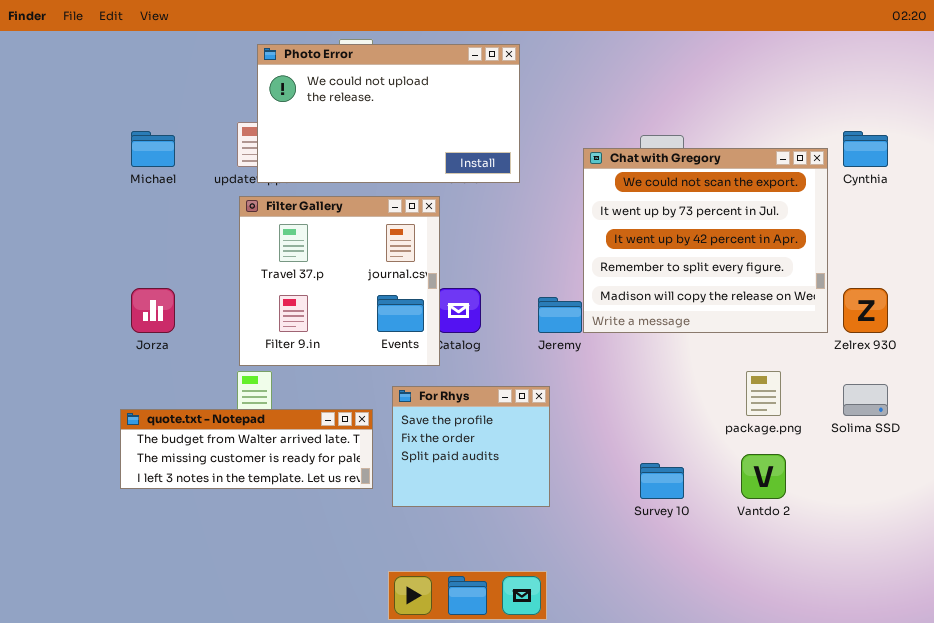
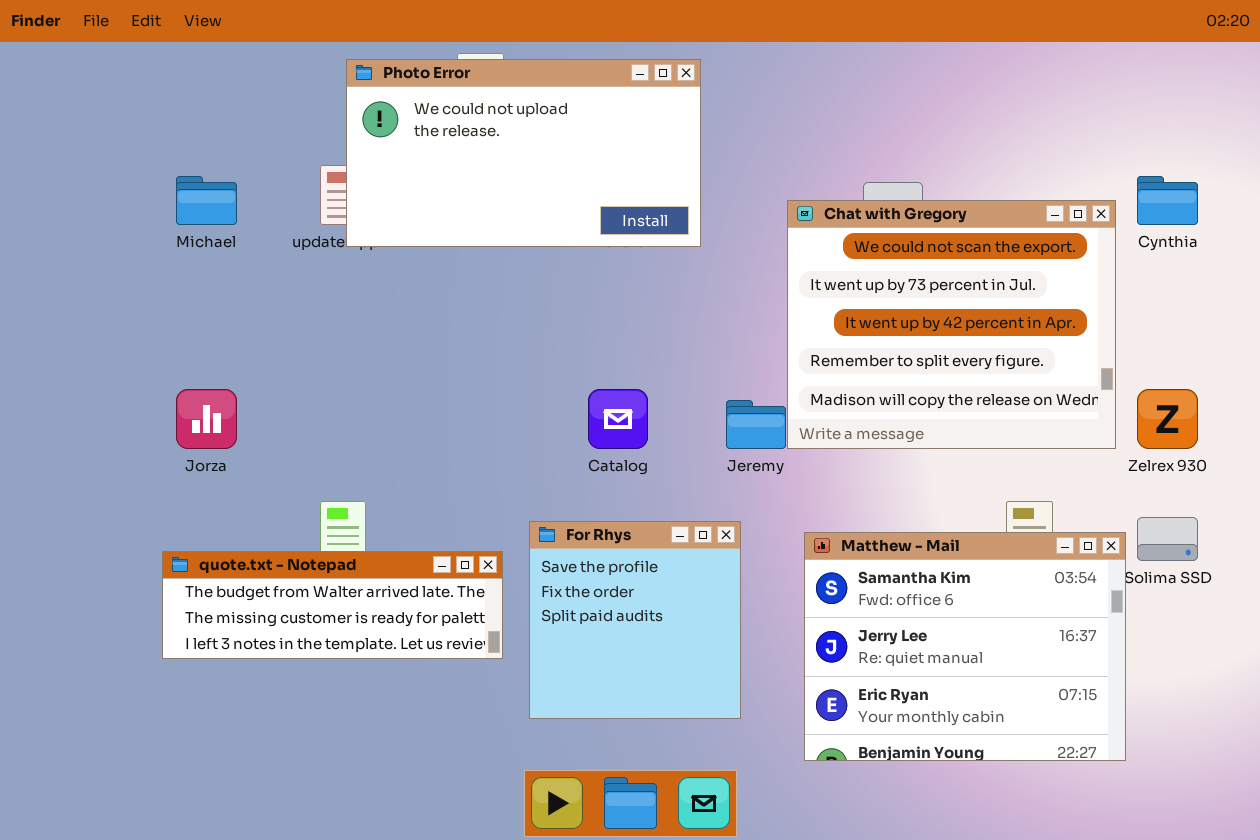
Filter Gallery: [239,196,440,366] -> none, closed
For Rhys: [392,386,550,507] -> [529,521,741,719], resized
Matthew - Mail: none -> [804,532,1126,761], opened

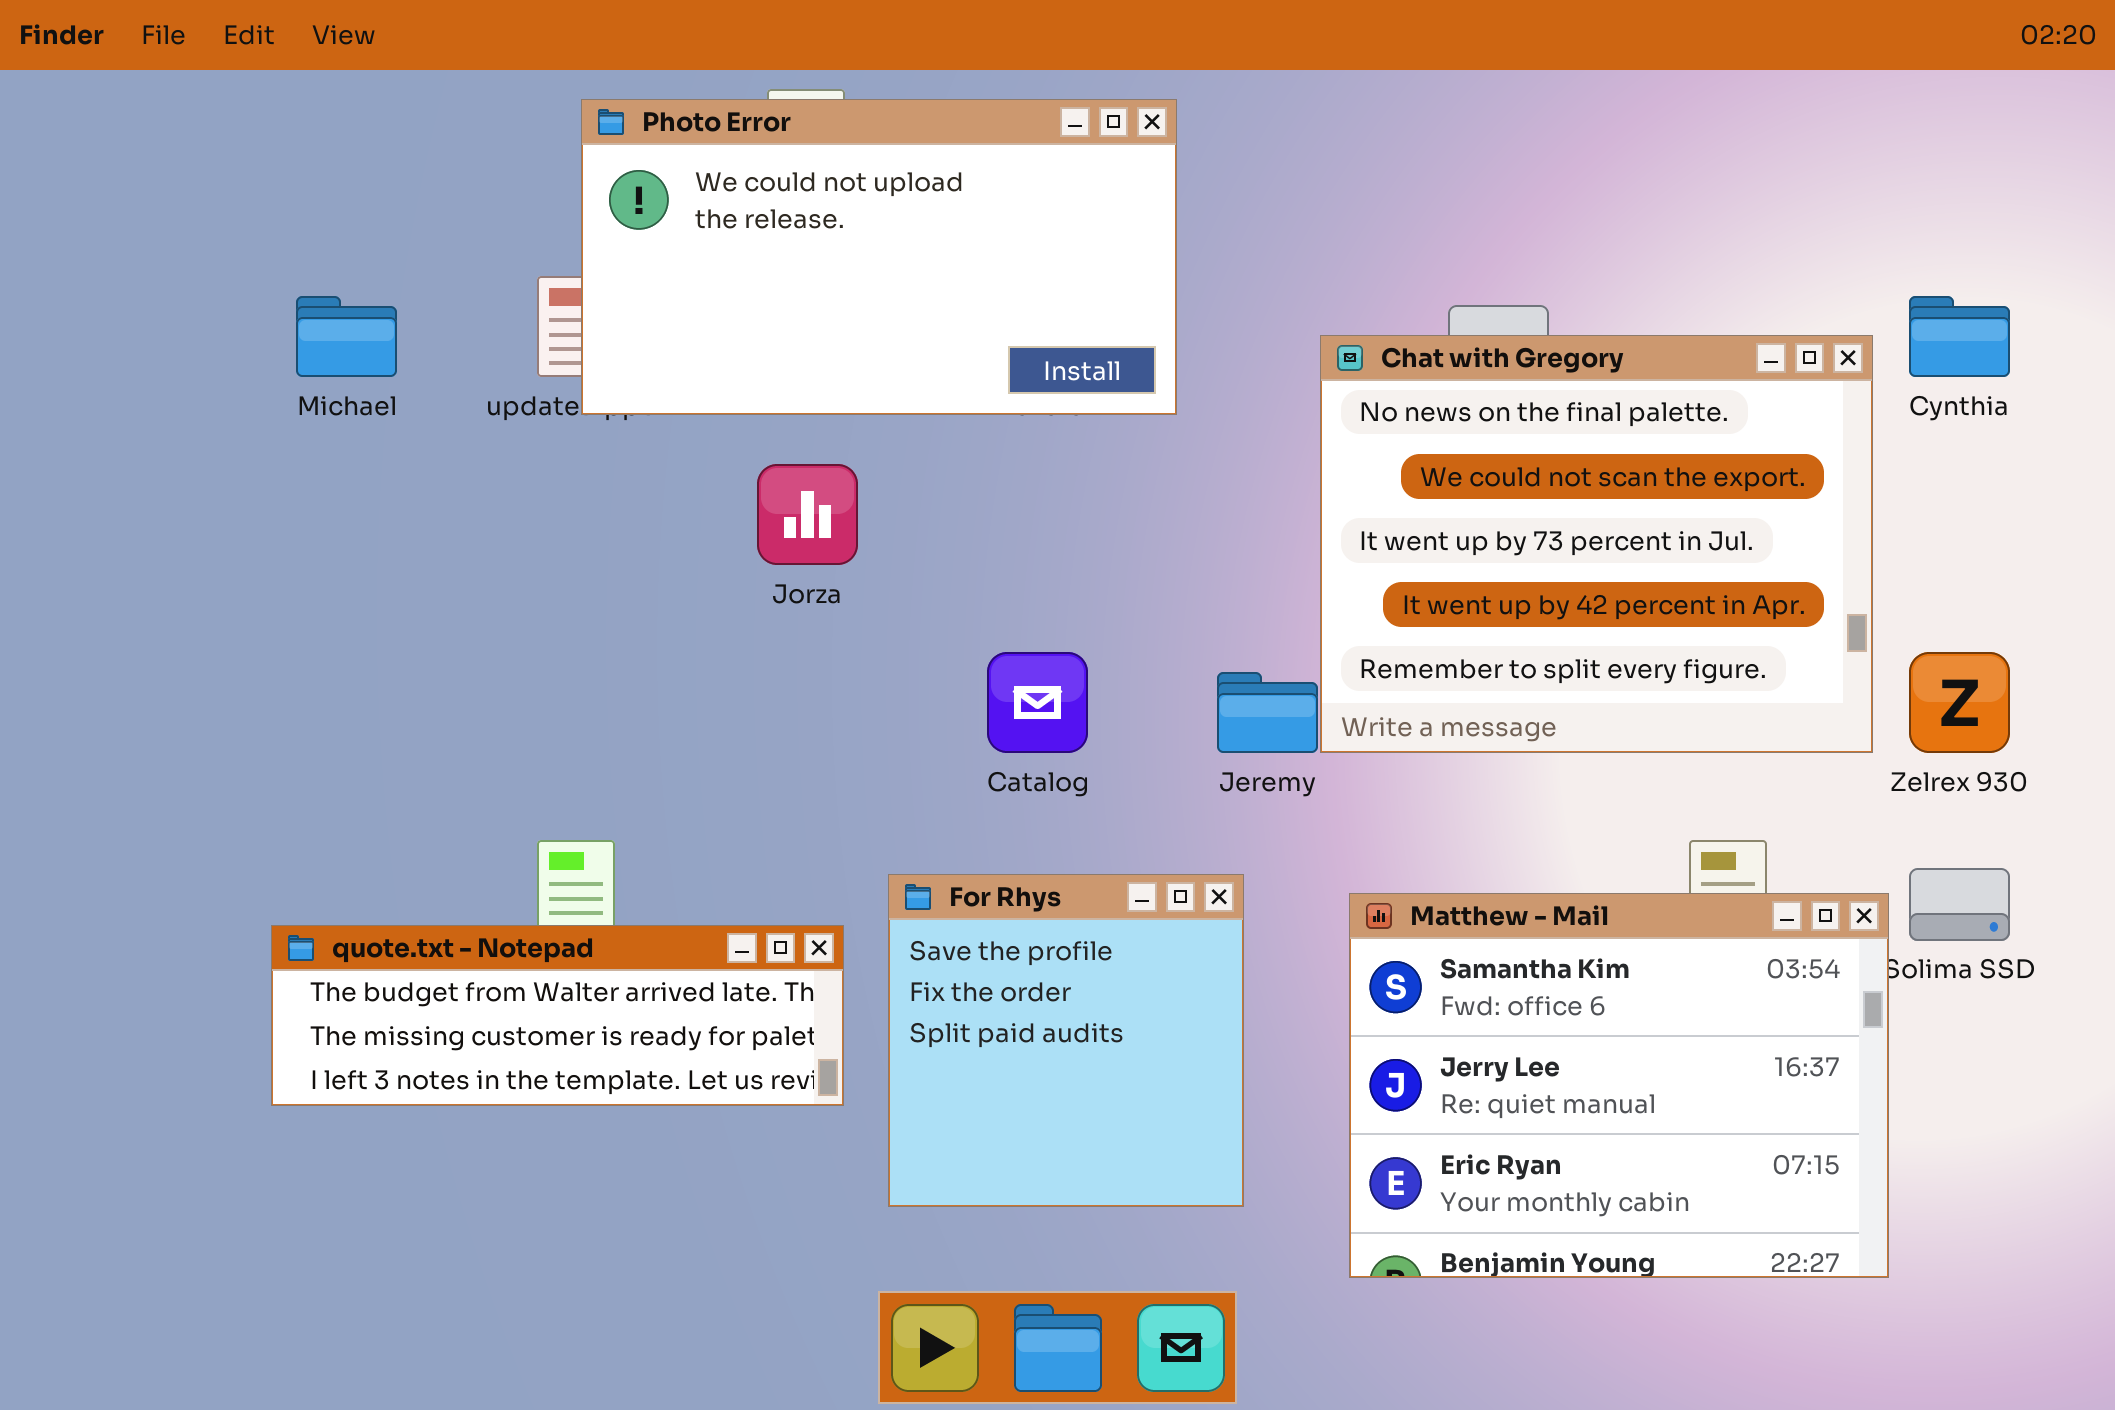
Chat with Gregory: [787,200,1116,449] -> [1320,335,1873,753], scrolled up 1 row
Jorza: [176,389,237,449] -> [757,464,858,565], moved

